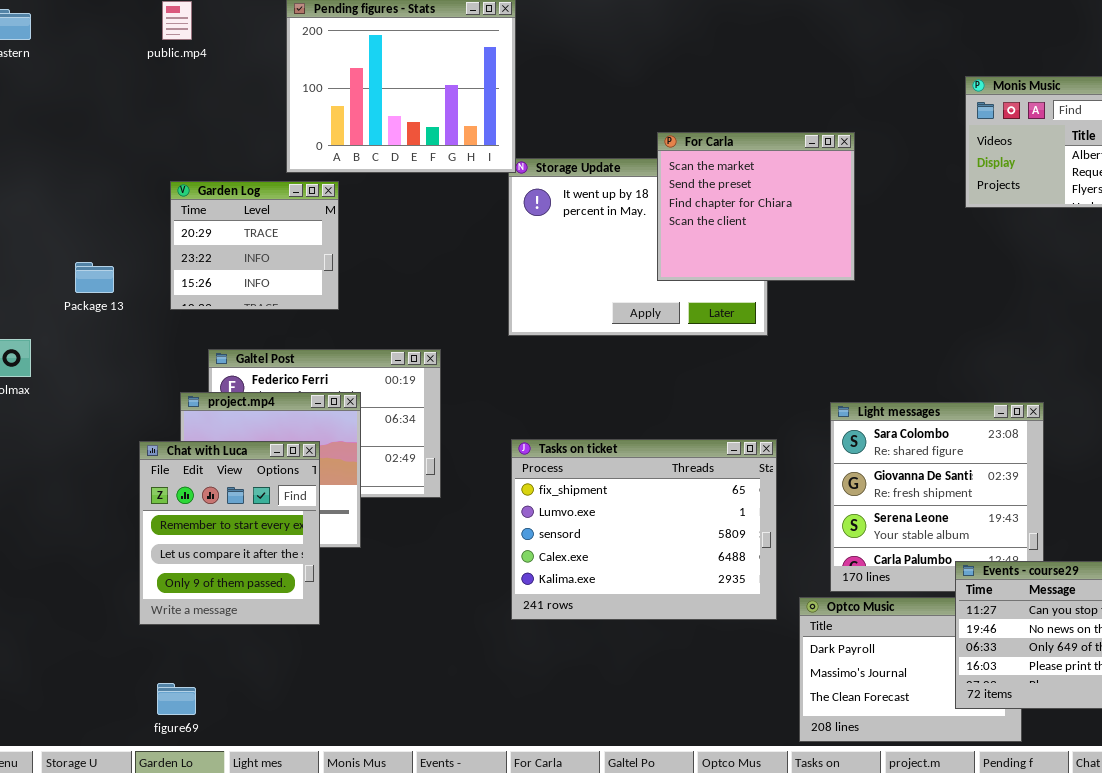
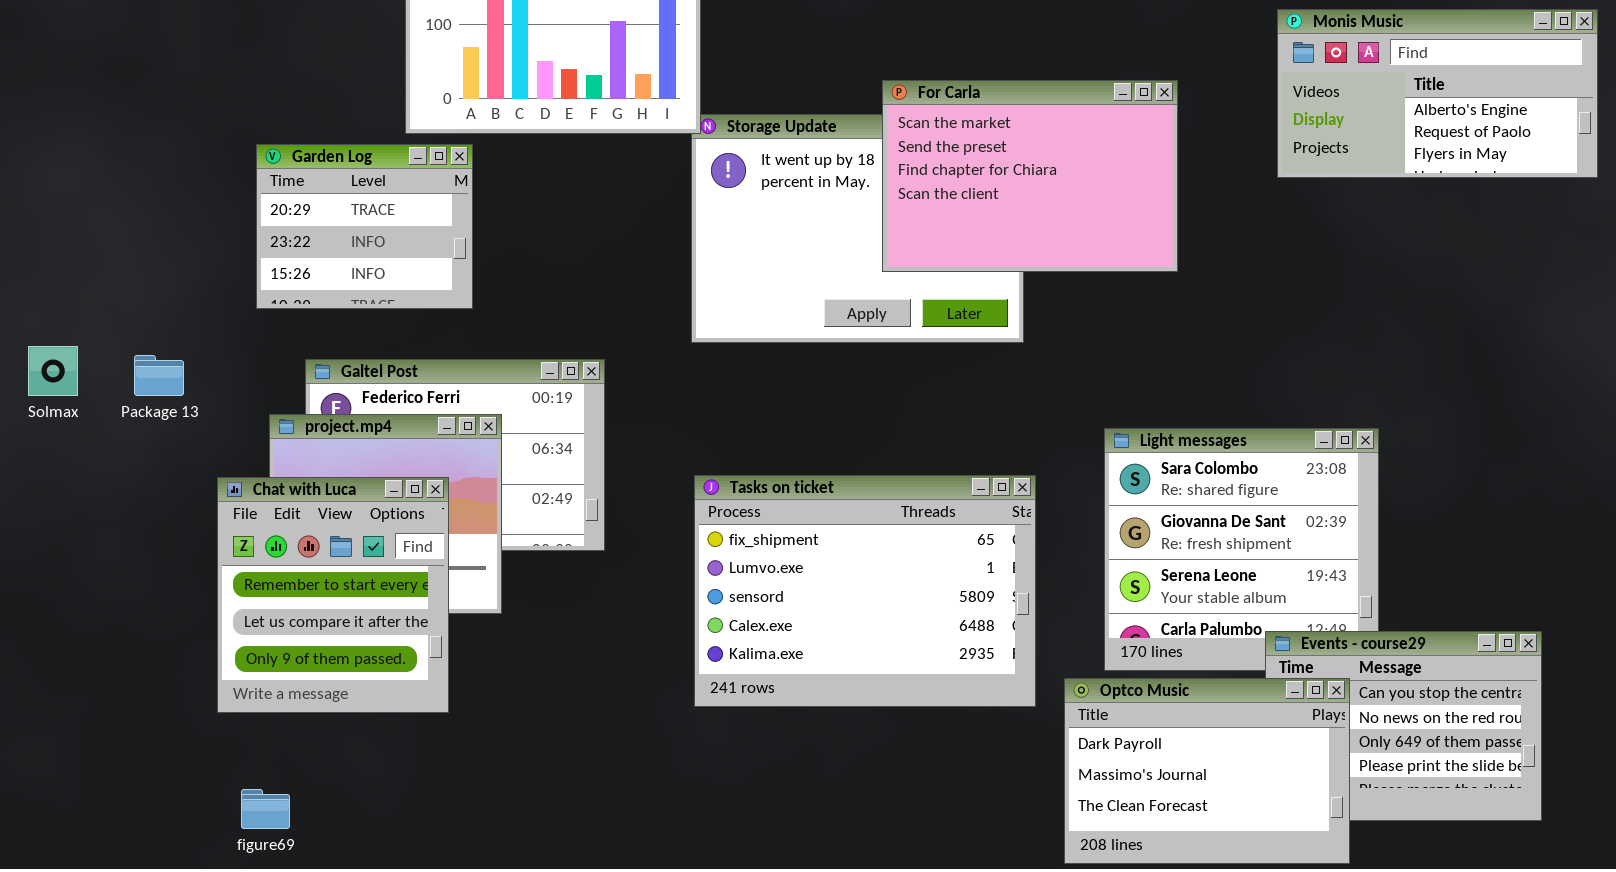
For Carla: [657,132,855,281] -> [882,80,1178,272], resized
Package 13: [75,262,114,293] -> [134,355,184,396], moved
Optco Music: [799,597,1022,742] -> [1064,678,1350,864], raised

